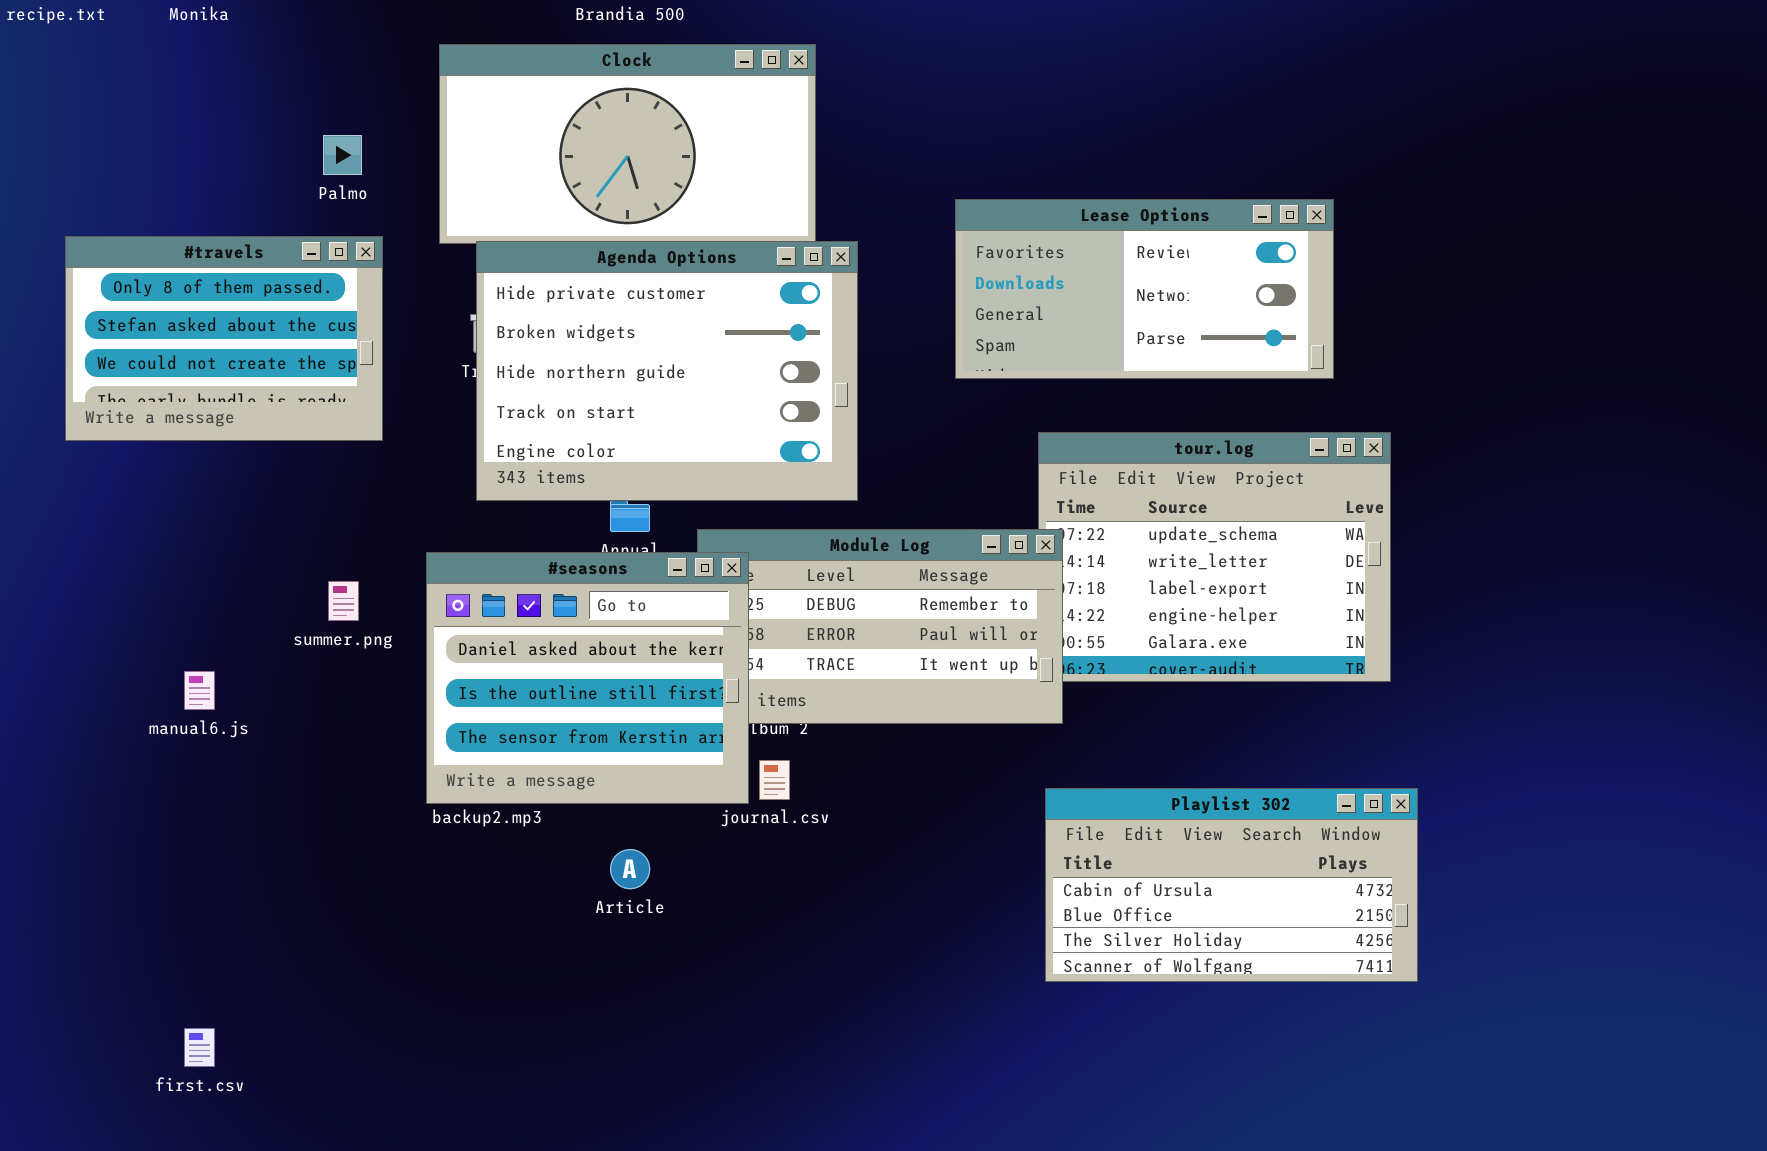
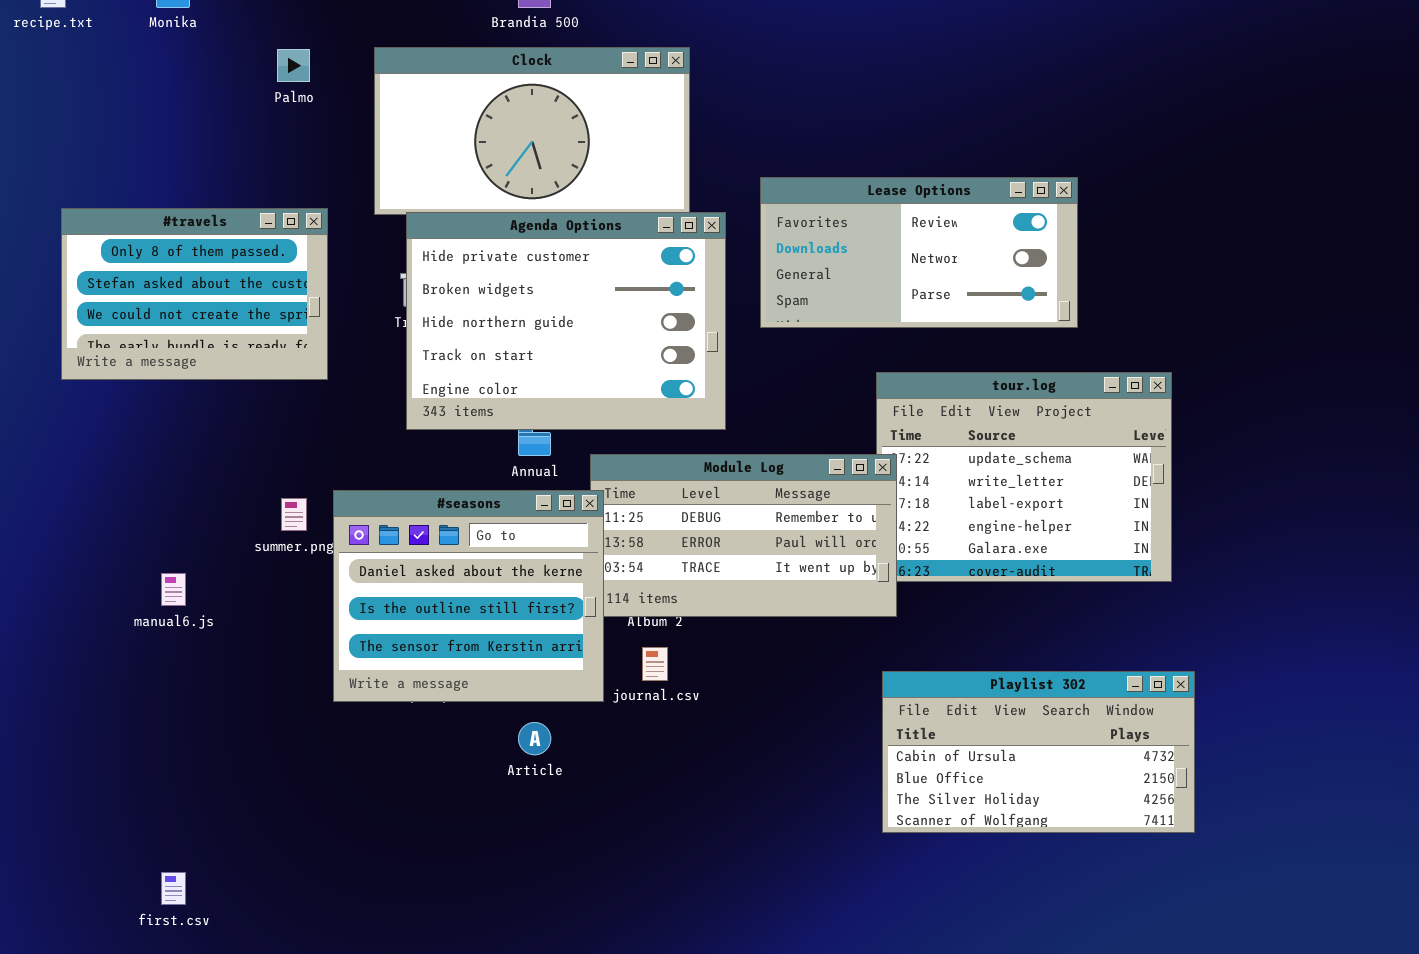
Palmo: [323,135,362,175] -> [277,49,310,82], moved
Lease Options: [955,199,1334,379] -> [760,177,1078,328], moved
#seasons: [426,552,749,804] -> [333,490,604,702], moved

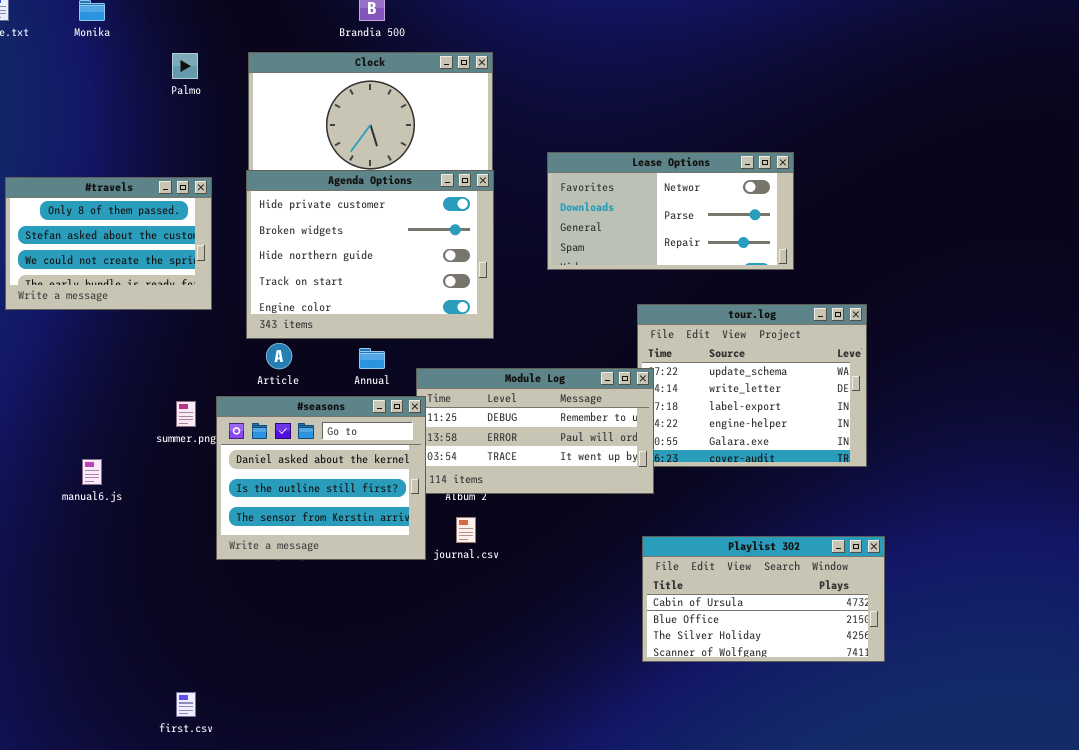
Lease Options: [760,177,1078,328] -> [547,152,794,270], scrolled down 1 row
Agenda Options: [406,212,726,430] -> [246,170,494,339], moved
Article: [518,722,551,755] -> [266,343,292,369], moved
first.csv: [161,872,186,905] -> [176,692,196,717], moved

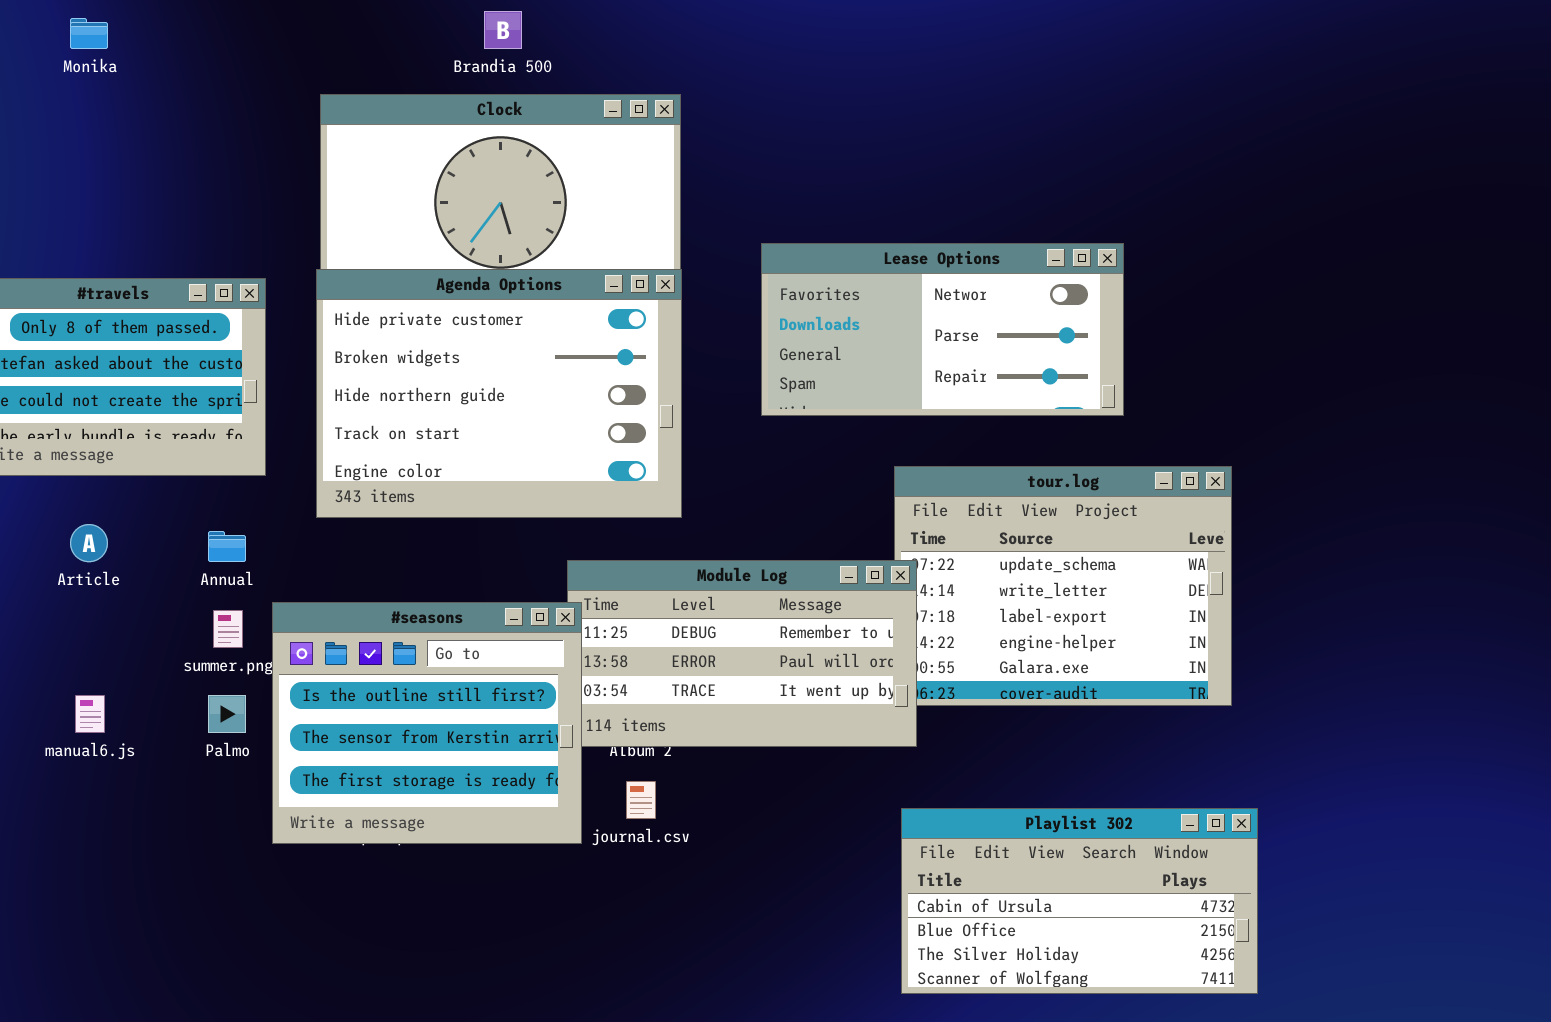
Palmo: [172,53,198,79] -> [208,695,246,733], moved
Article: [266,343,292,369] -> [70,524,108,562], moved
Annual: [359,348,385,369] -> [208,531,246,562], moved
#seasons: [216,396,426,560] -> [272,602,582,844], scrolled down 1 row

